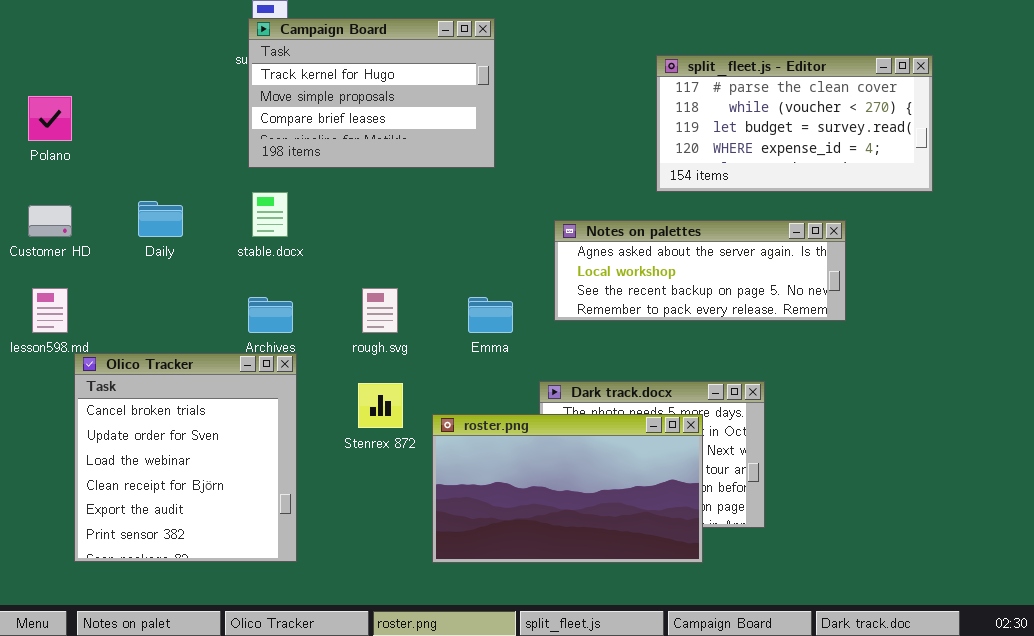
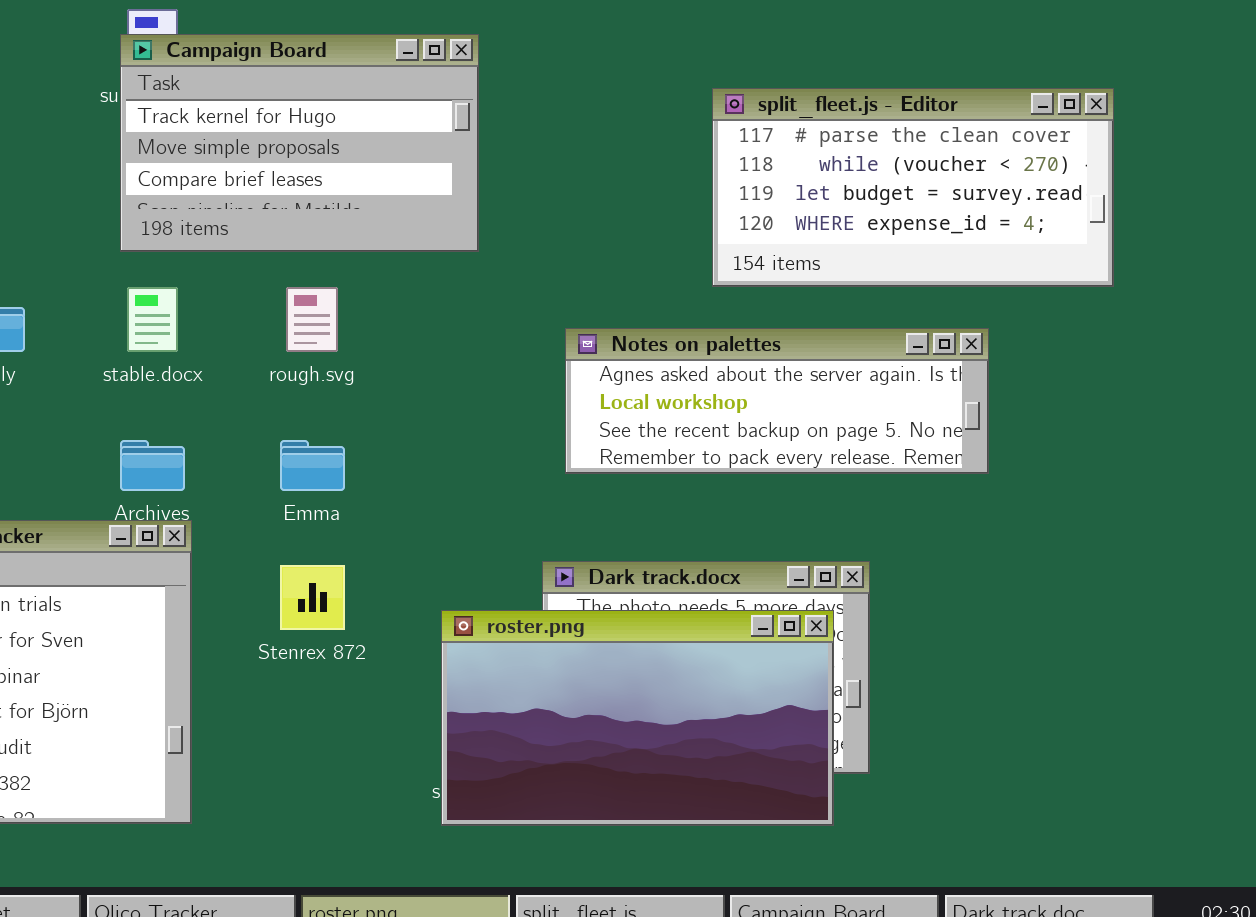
rough.svg: [362,288,398,333] -> [286,287,338,352], moved
Emma: [468,297,513,333] -> [280,440,345,491], moved
roster.png: [432,414,703,563] -> [441,610,834,826], moved

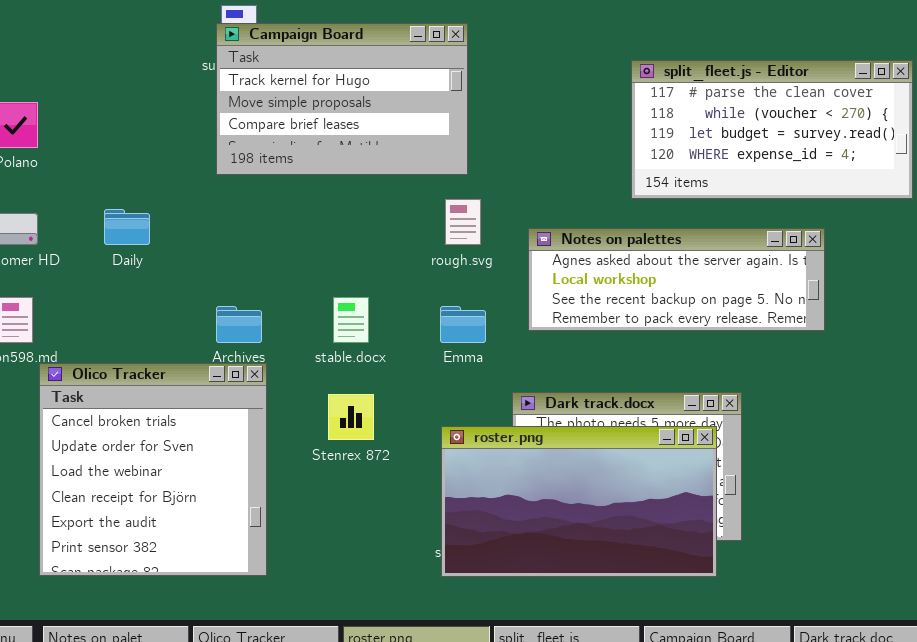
stable.docx: [127,287,178,352] -> [333,297,369,343], moved
rough.svg: [286,287,338,352] -> [445,199,481,245], moved
Emma: [280,440,345,491] -> [440,306,486,343], moved

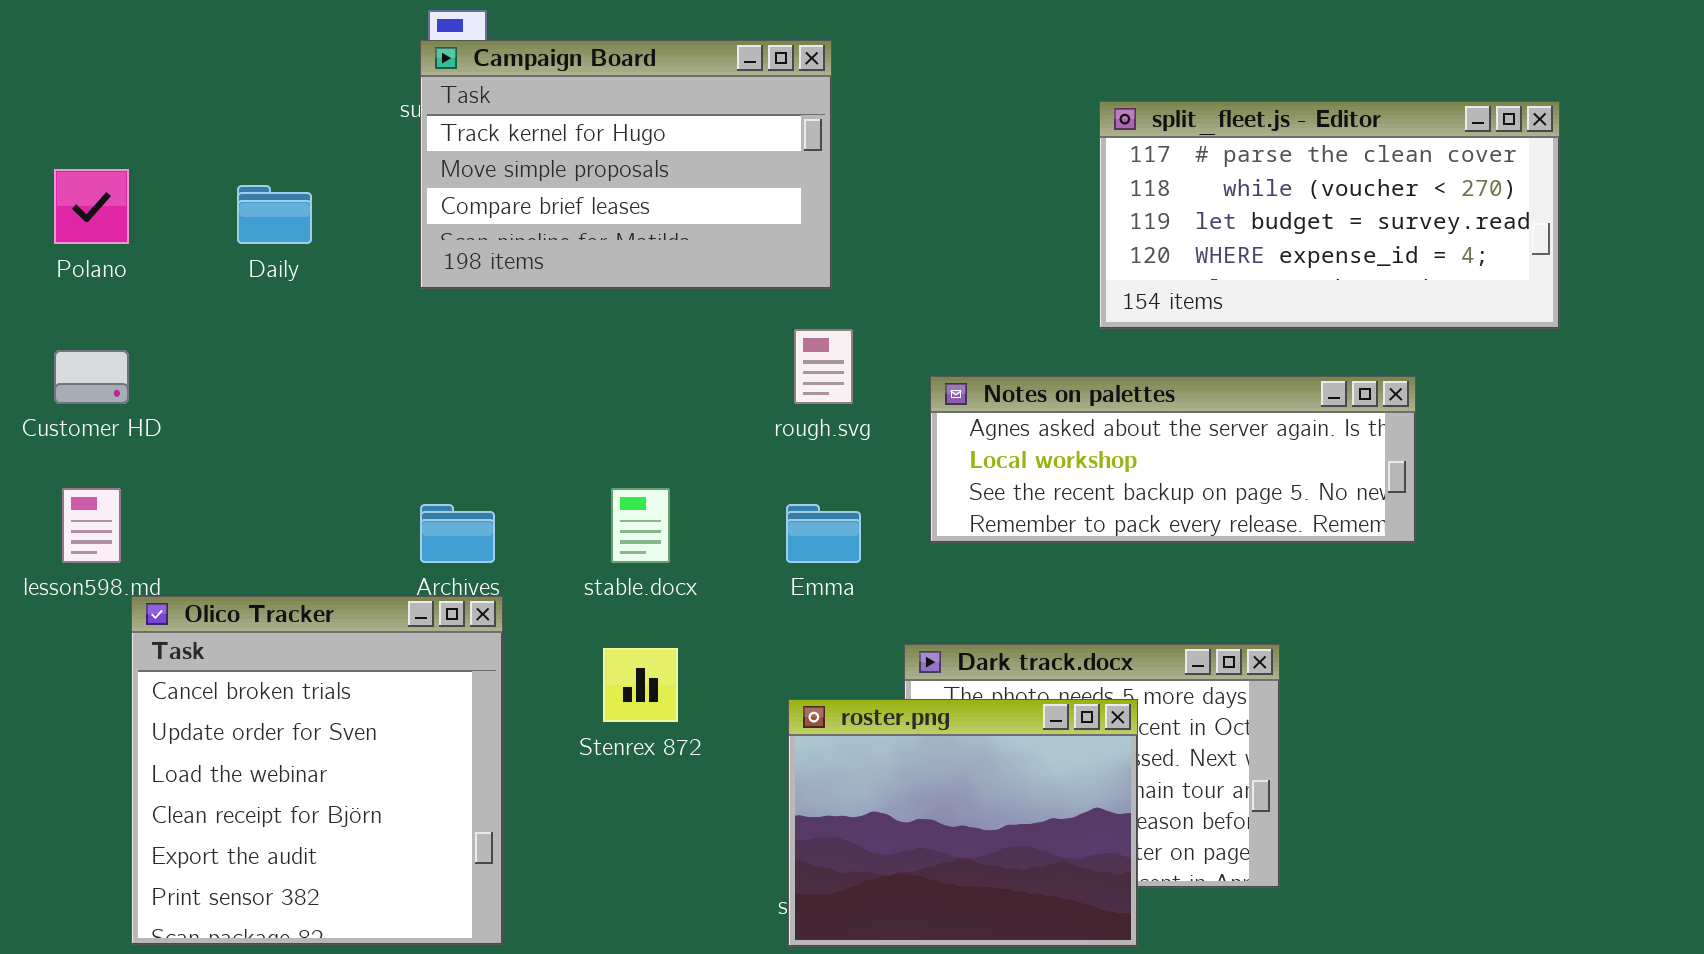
Daily: [104,209,150,245] -> [237,185,312,244], moved
roster.png: [441,426,717,577] -> [788,699,1138,947], resized

